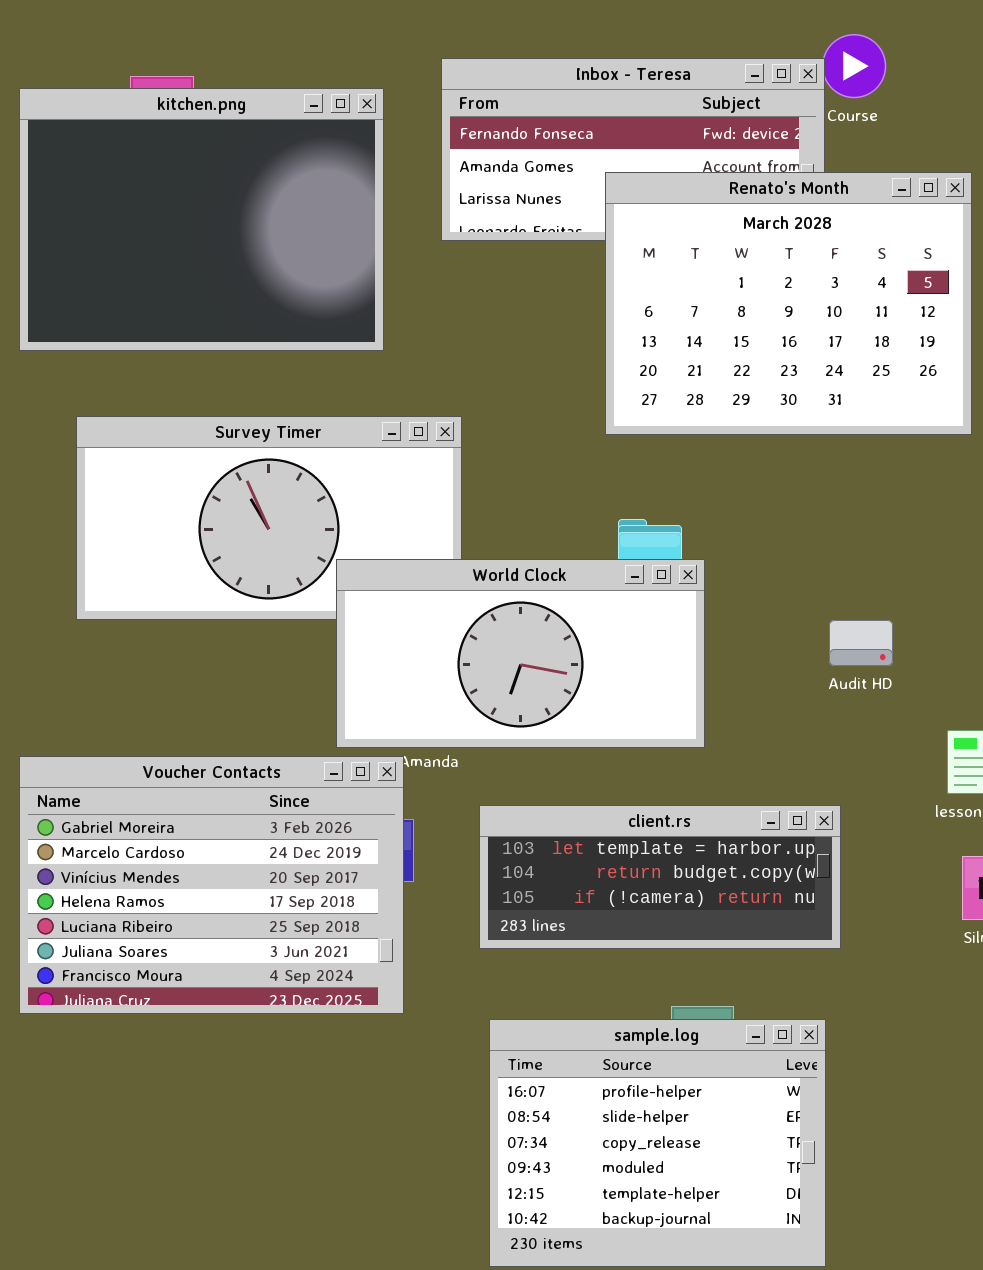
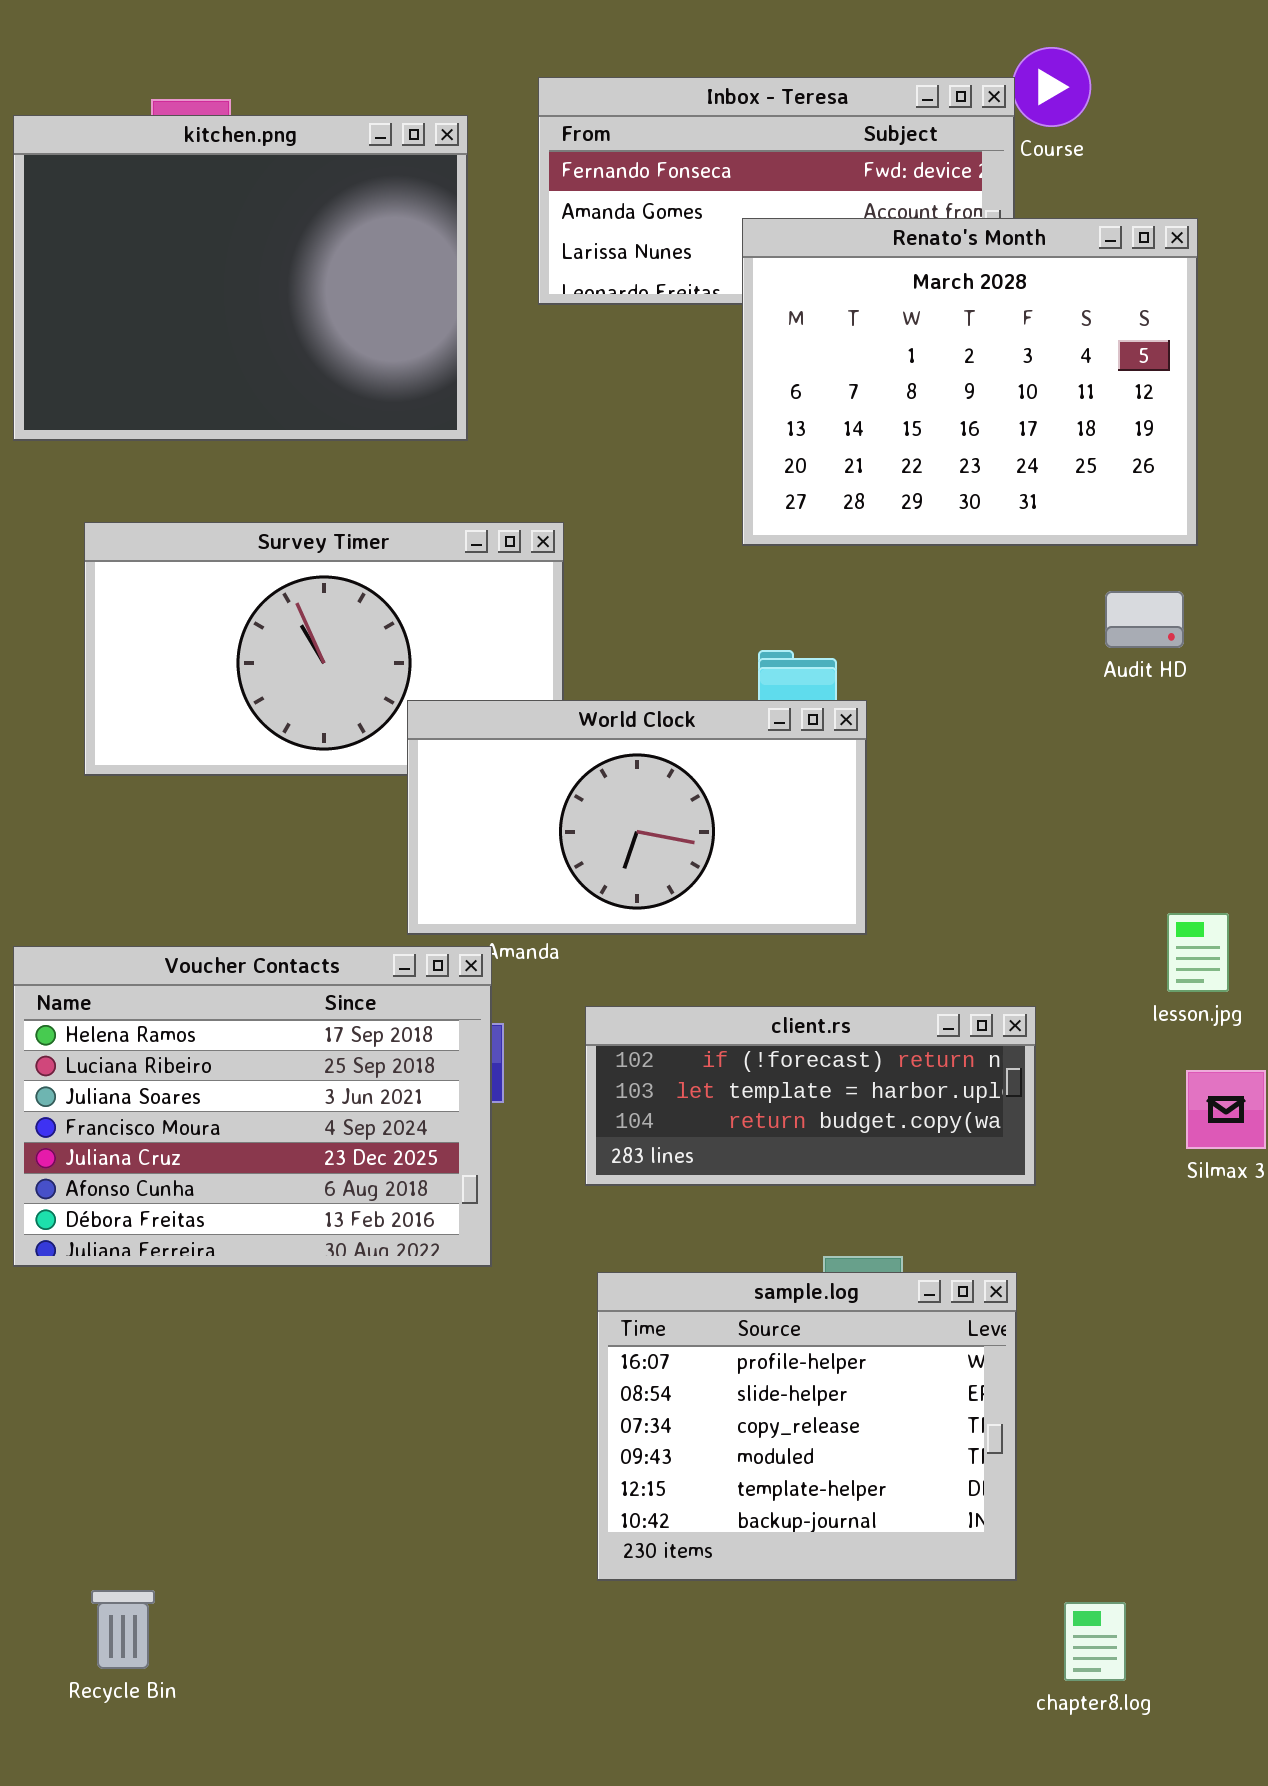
Audit HD: [829,620,893,666] -> [1105,591,1184,648], moved
Voucher Contacts: [19,756,404,1014] -> [13,946,492,1267], scrolled down 3 rows
client.rs: [479,805,841,949] -> [585,1006,1036,1186], scrolled up 1 row

